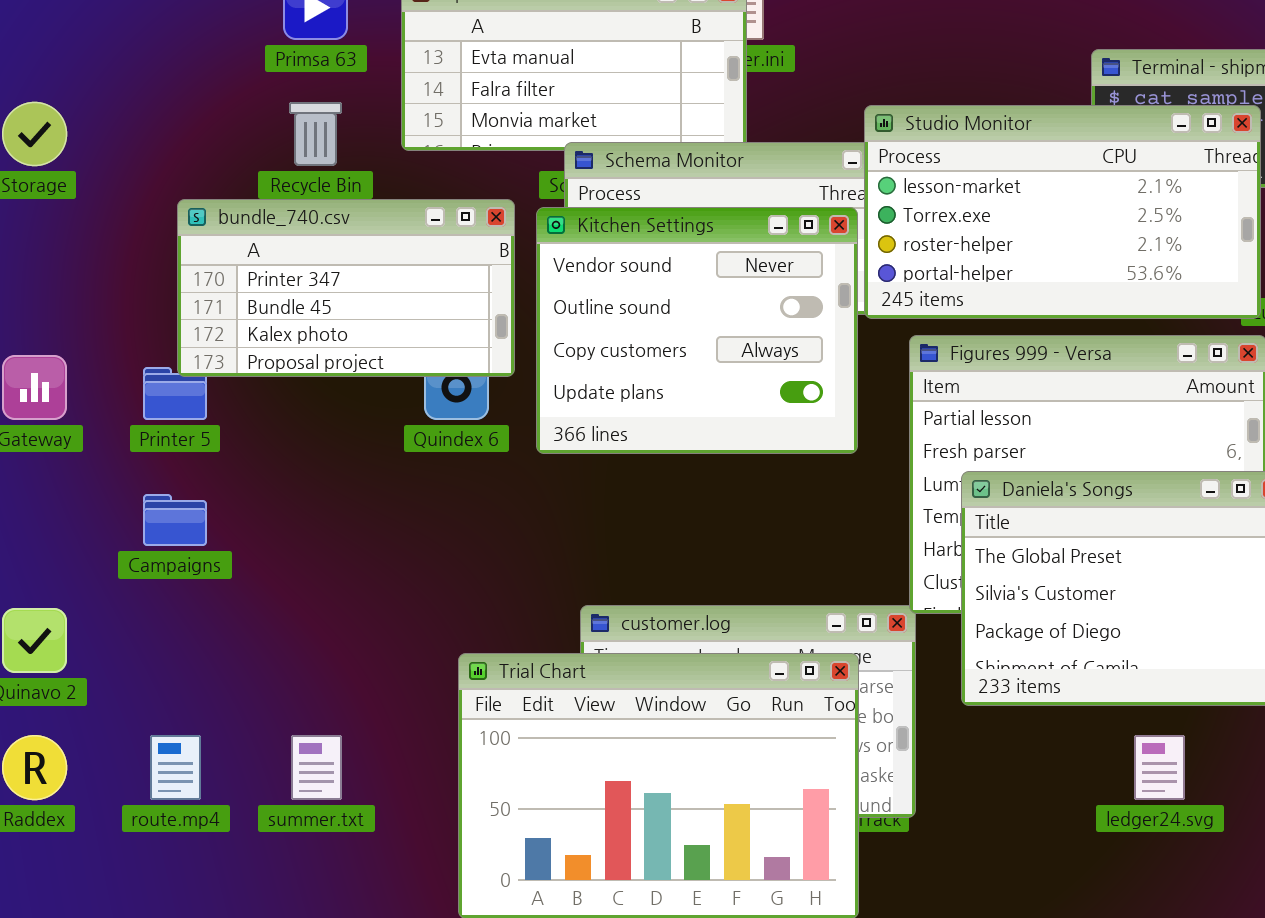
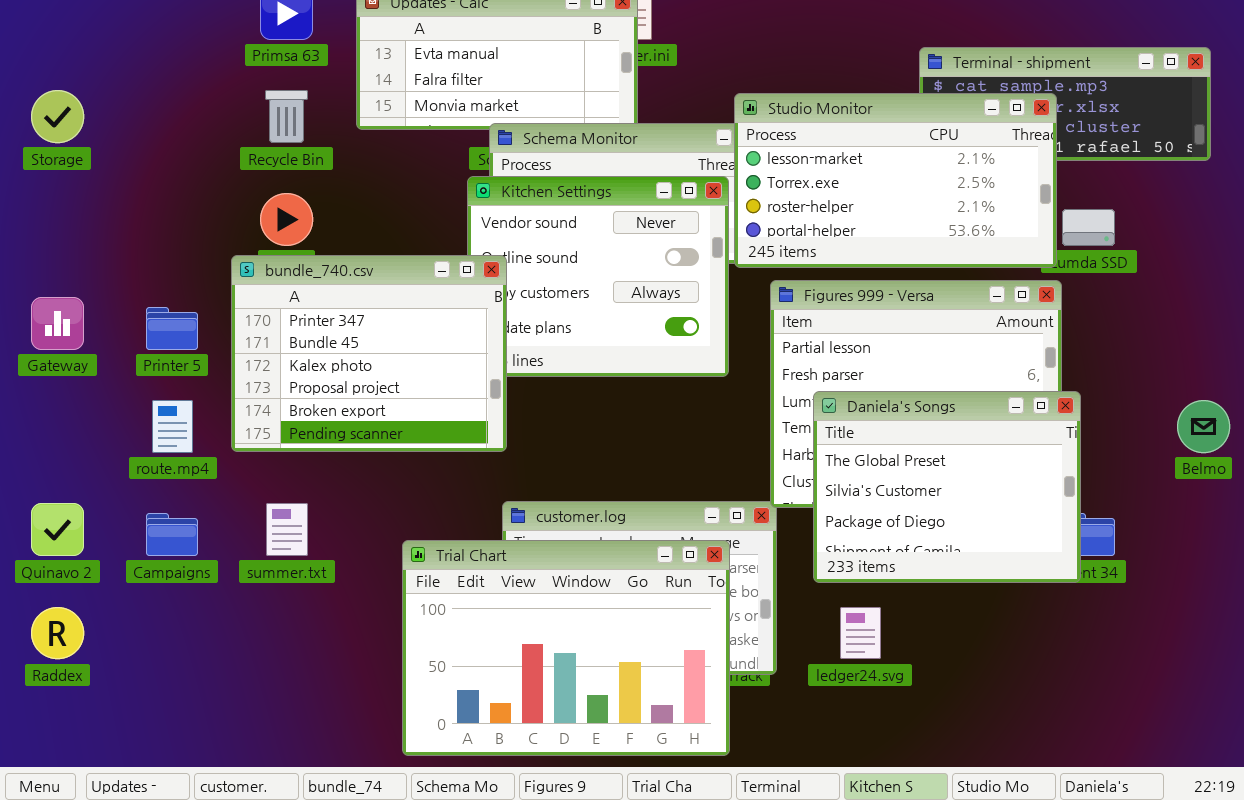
bundle_740.csv: [177,199,515,377] -> [231,255,507,452], moved, resized
Campaigns: [143,494,207,546] -> [146,513,198,556], moved
route.mp4: [150,735,201,800] -> [152,400,193,453], moved
summer.txt: [291,735,342,800] -> [266,503,308,556], moved
ledger24.svg: [1134,735,1185,800] -> [840,607,881,659], moved

